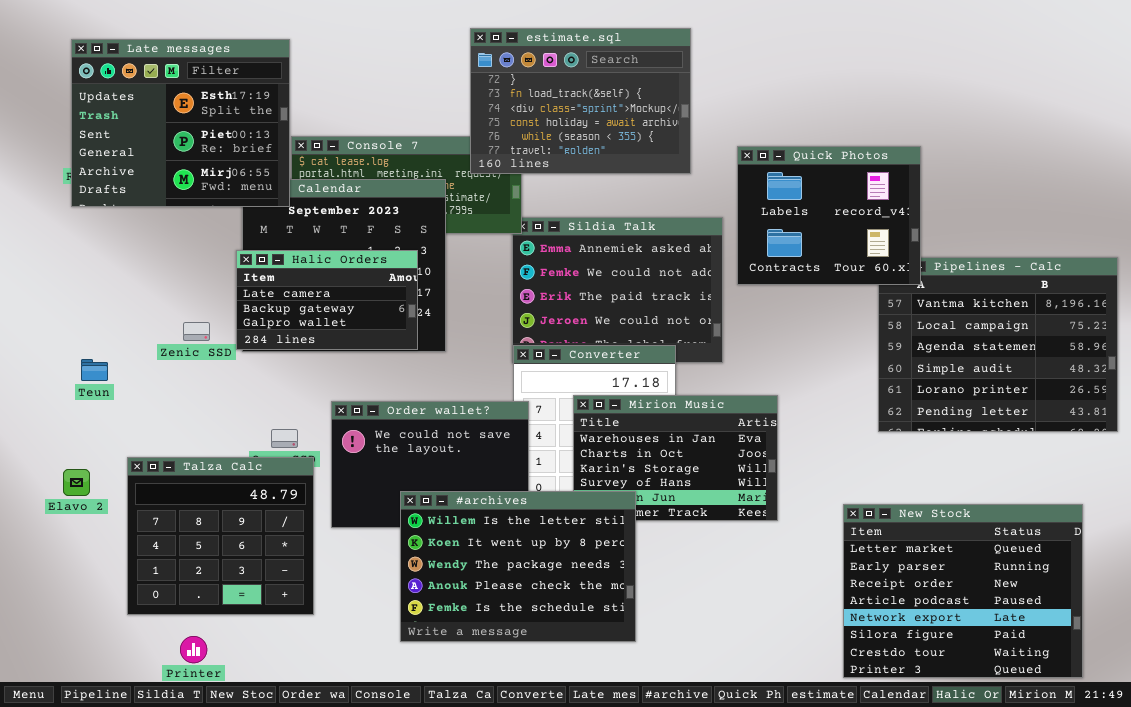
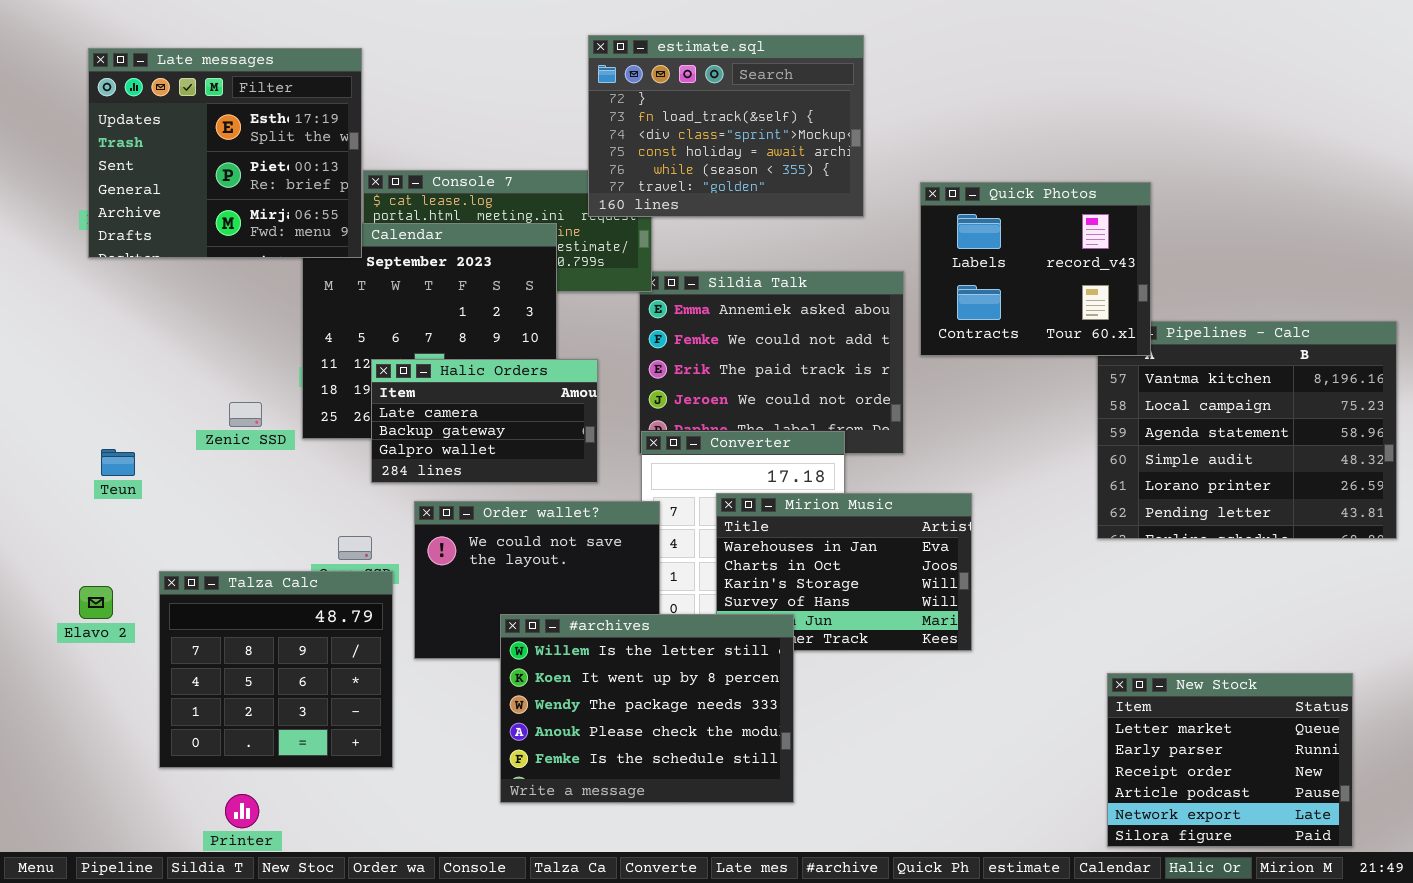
Halic Orders: [236,250,418,350] -> [371,359,598,483], moved
New Stock: [843,504,1083,678] -> [1107,673,1353,847], resized

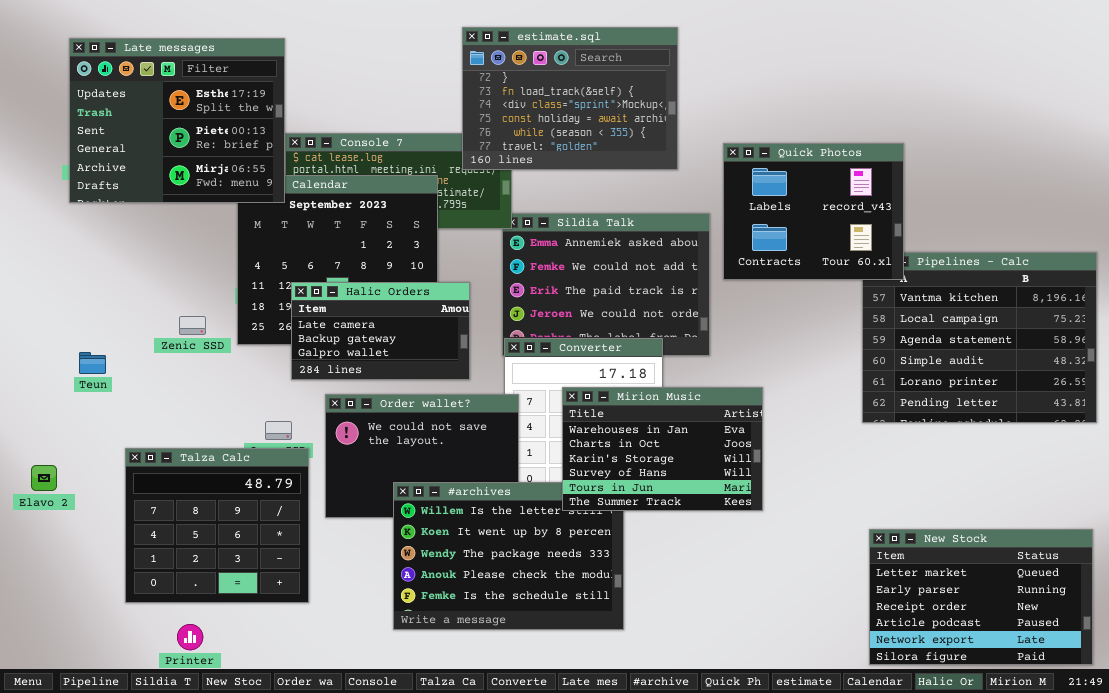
Mirion Music: [716,493,972,651] -> [562,387,763,511], raised
Elavo 2: [79,586,113,619] -> [31,465,57,491], moved
New Stock: [1107,673,1353,847] -> [869,529,1093,665], resized

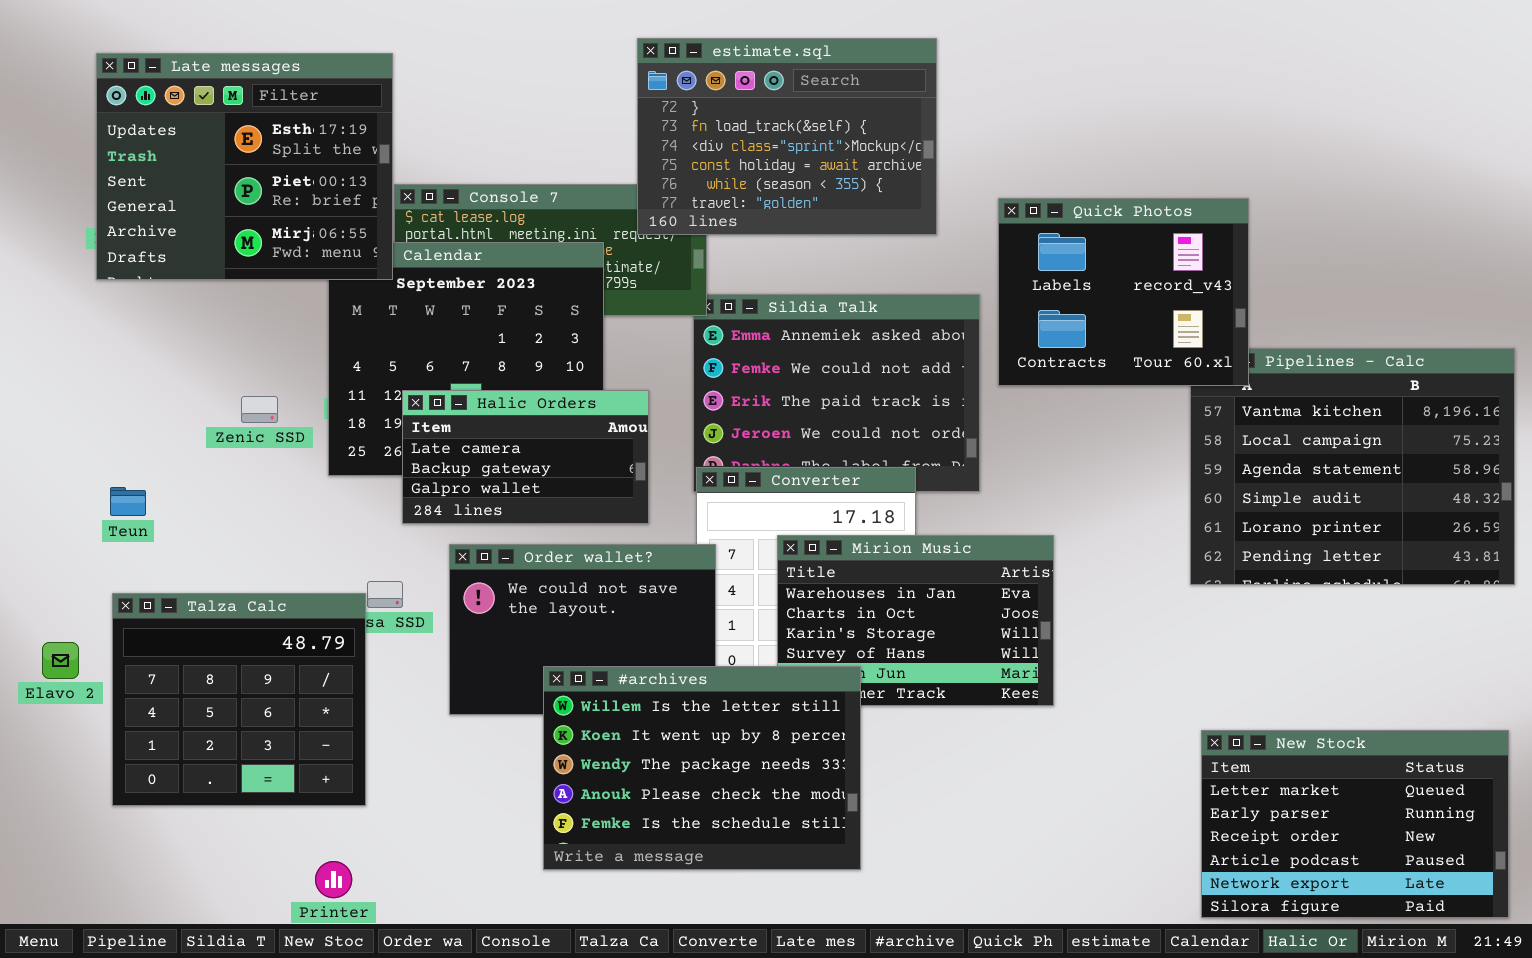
Zenic SSD: [179,316,206,335] -> [241,396,278,423], moved
Talza Calc: [125,448,309,603] -> [112,593,366,806], moved
#archives: [393,482,624,630] -> [543,666,861,870], raised
Printer: [177,624,203,650] -> [315,861,352,898], moved

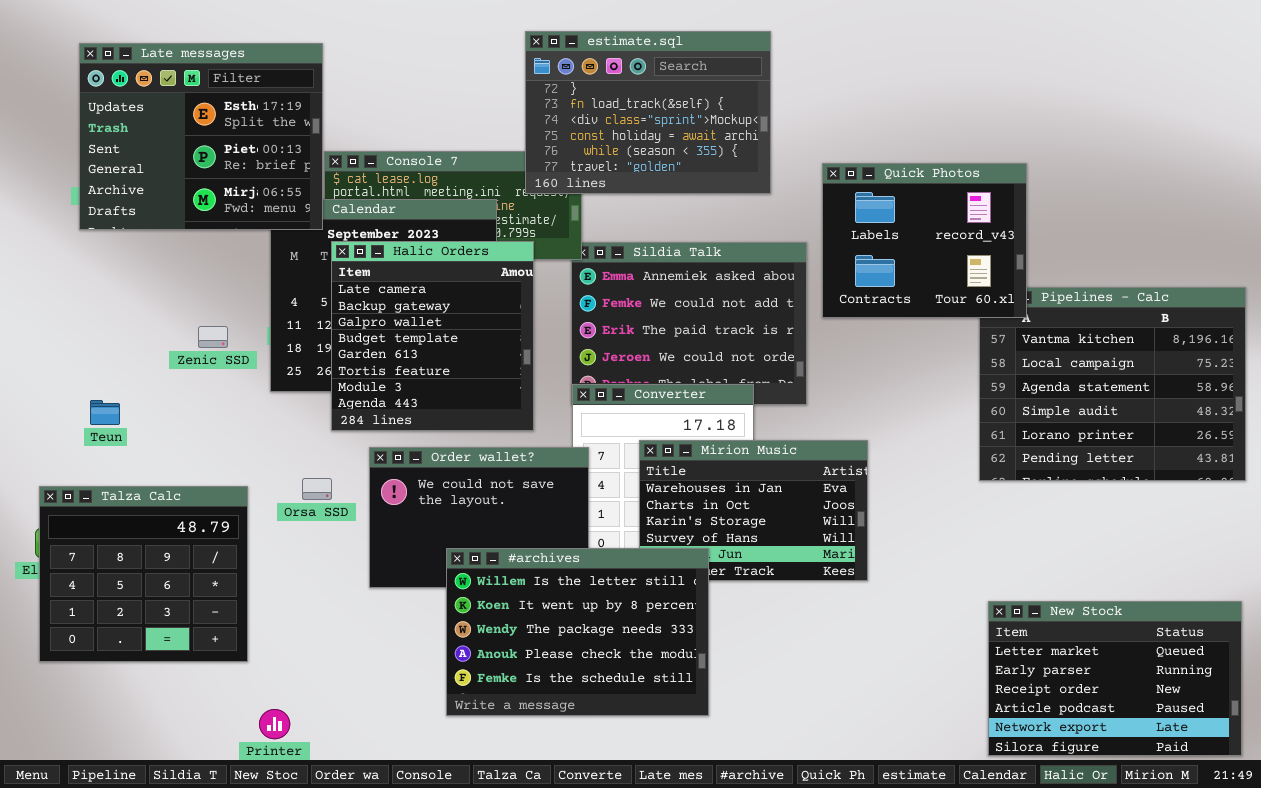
Halic Orders: [402,390,649,524] -> [331,241,534,431], resized
Talza Calc: [112,593,366,806] -> [39,486,248,662], moved

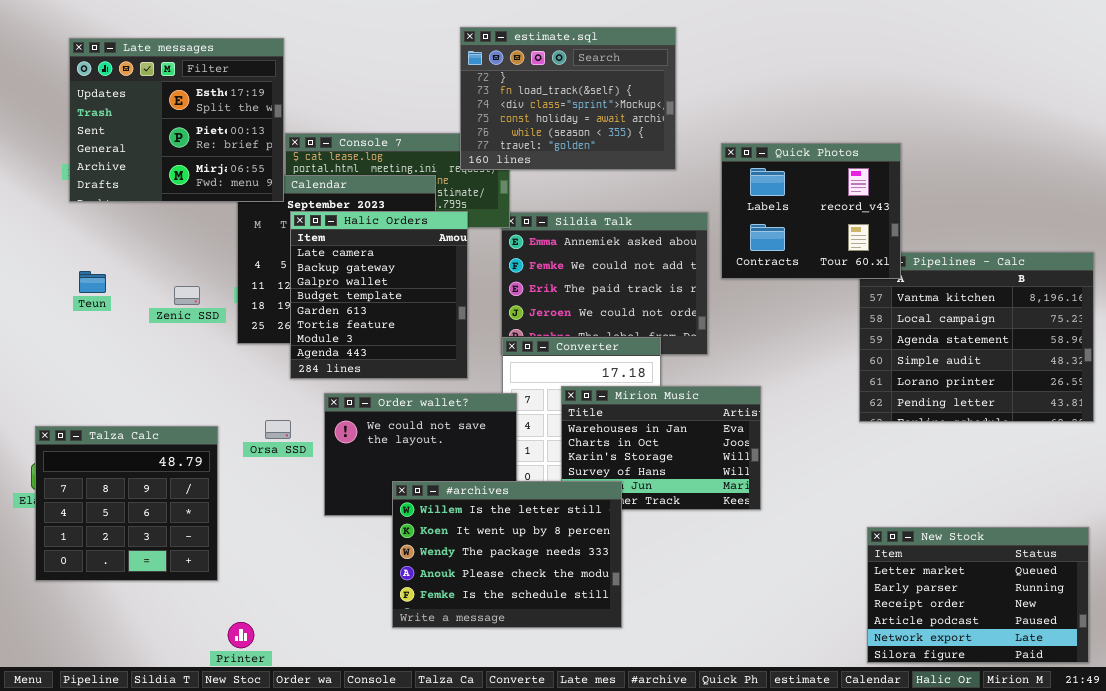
Teun: [90,400,120,425] -> [79,271,106,293], moved

